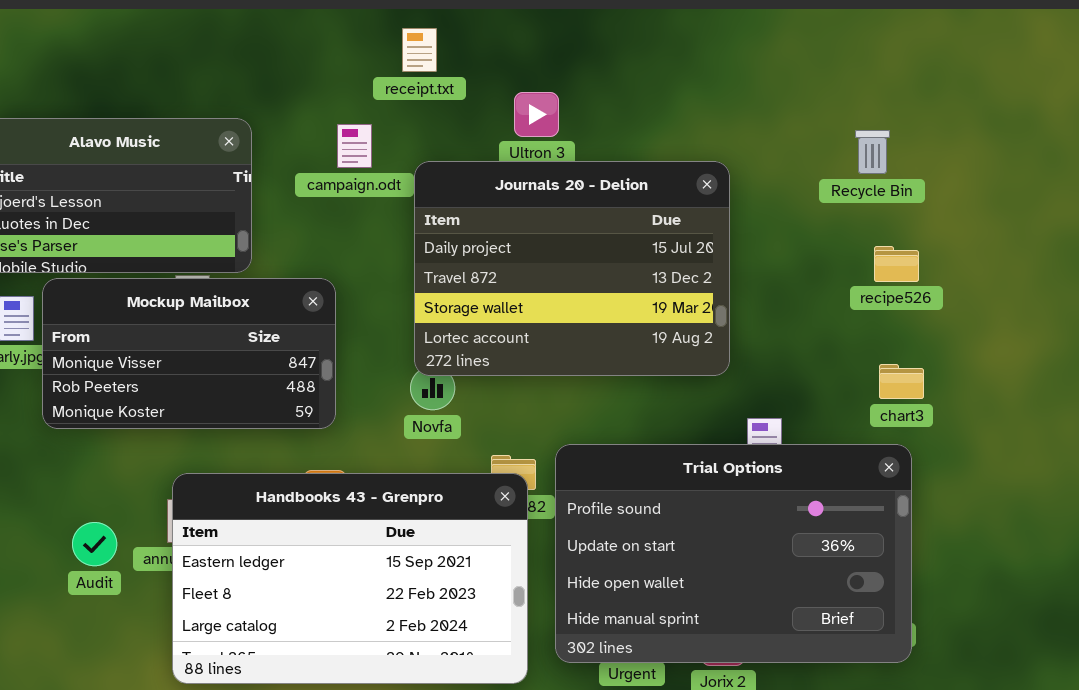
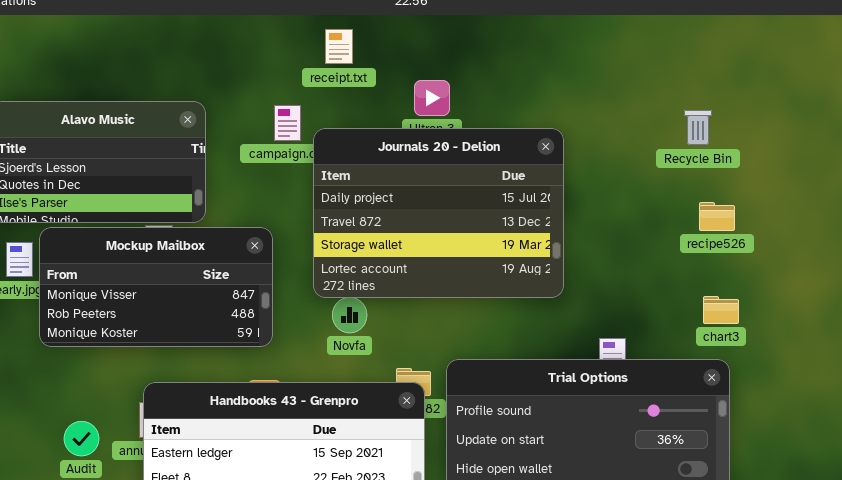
Journals 20 - Delion: [414,161,730,376] -> [313,128,564,298], moved

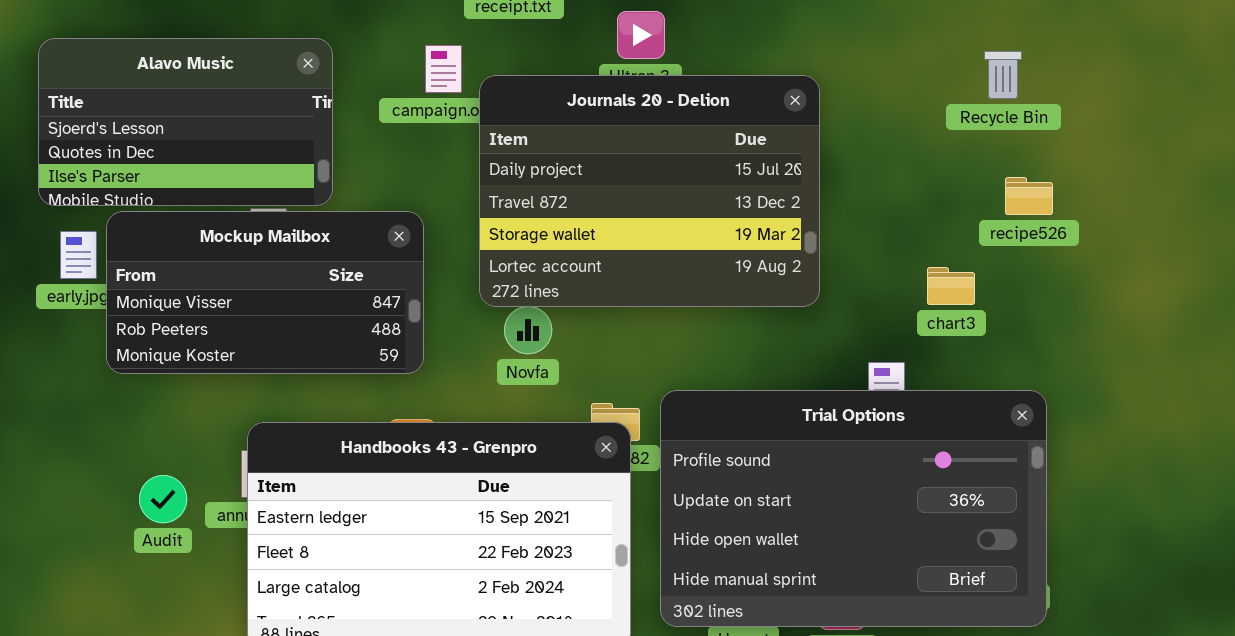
chart3: [703,296,739,324] -> [927,267,975,305], moved

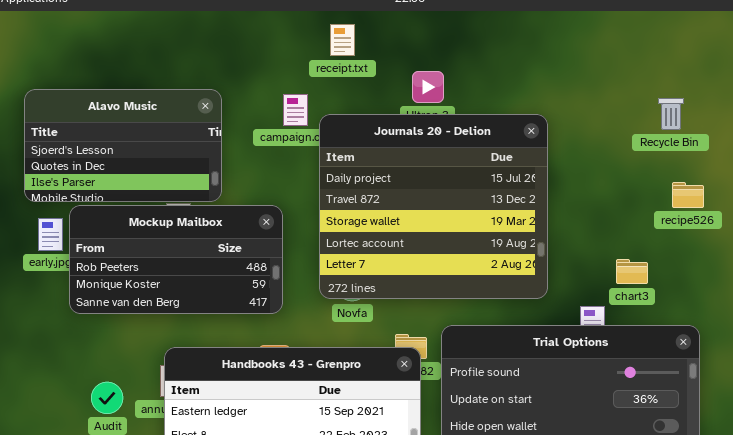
Journals 20 - Delion: [479,75,820,307] -> [319,114,548,299], resized
Mockup Mailbox: [106,211,424,374] -> [69,205,283,314], scrolled down 1 row
chart3: [927,267,975,305] -> [616,259,648,284], moved

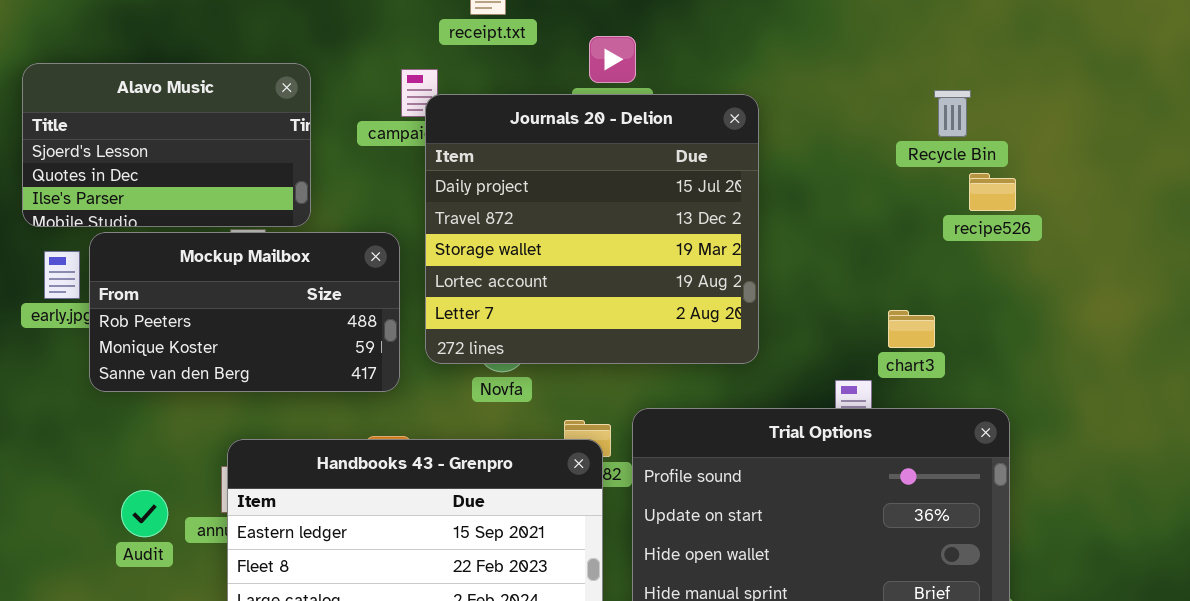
Recycle Bin: [658,98,684,130] -> [934,90,971,137], moved
Journals 20 - Delion: [319,114,548,299] -> [425,94,759,364], moved
recipe526: [672,182,704,208] -> [969,173,1016,211], moved

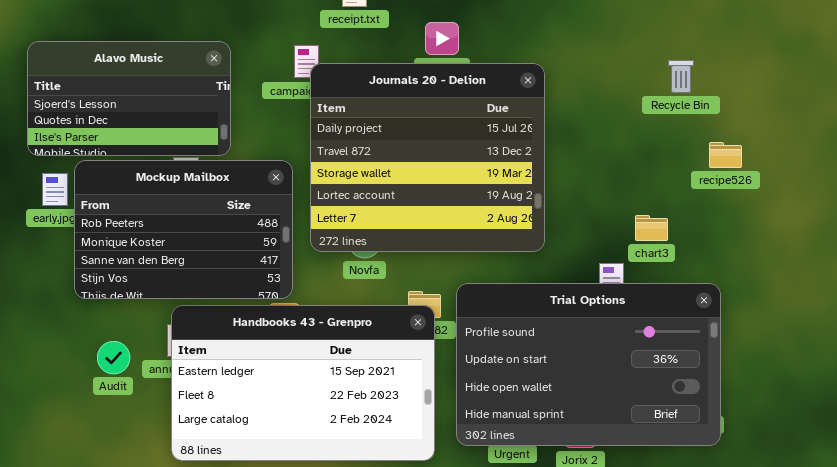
recipe526: [969,173,1016,211] -> [709,142,742,168], moved
Mockup Mailbox: [89,232,400,392] -> [74,160,293,299], resized

